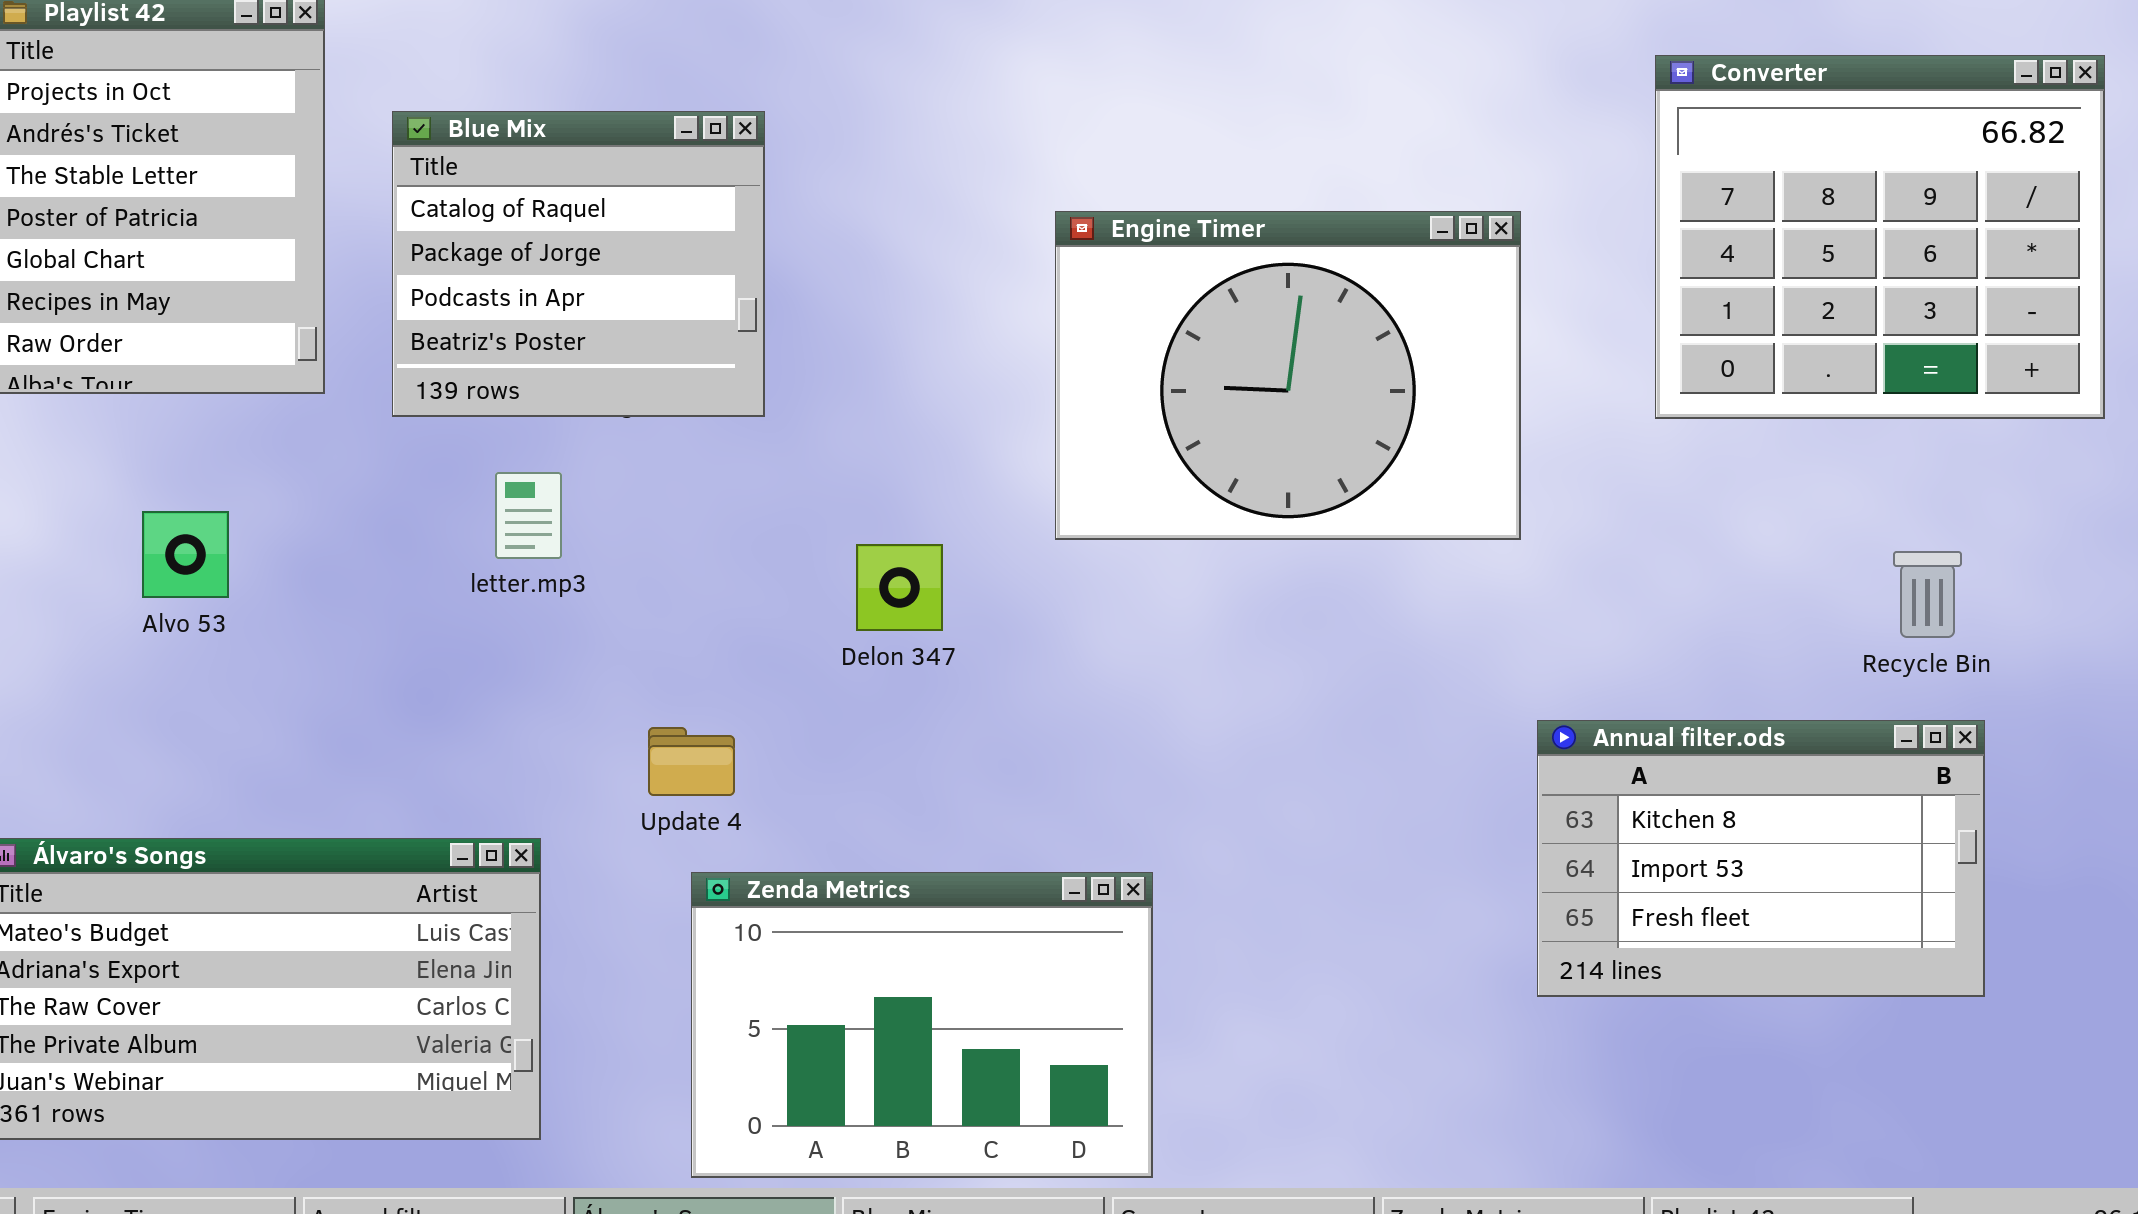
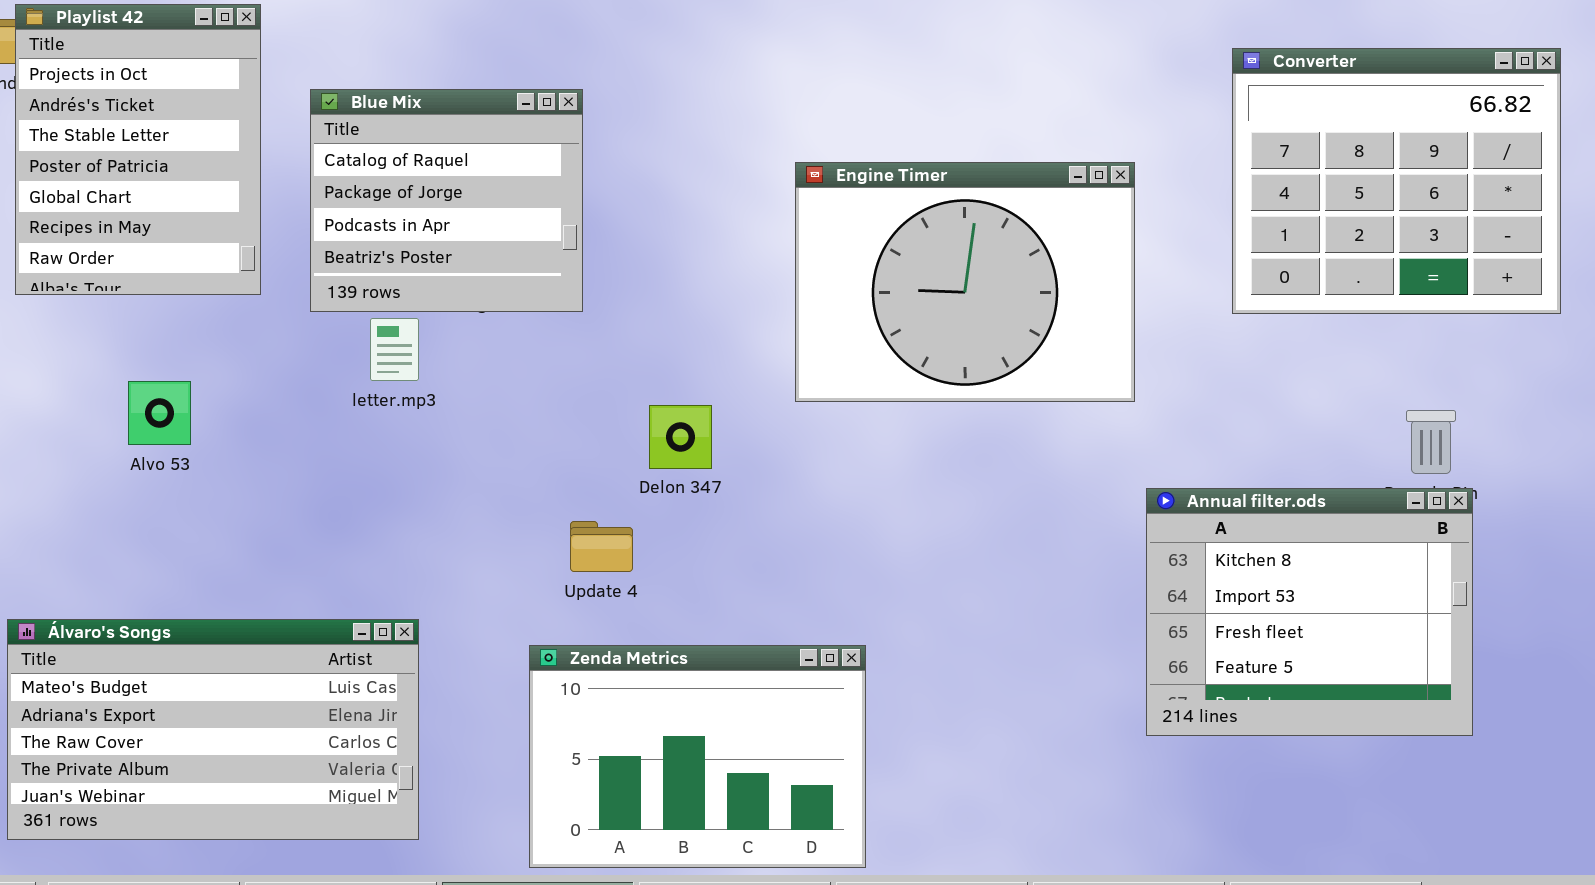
letter.mp3: [495,472,562,559] -> [370,318,419,381], moved
Annual filter.ods: [1537,720,1985,997] -> [1146,488,1473,736], resized
Update 4: [648,727,735,796] -> [570,521,633,572], moved

